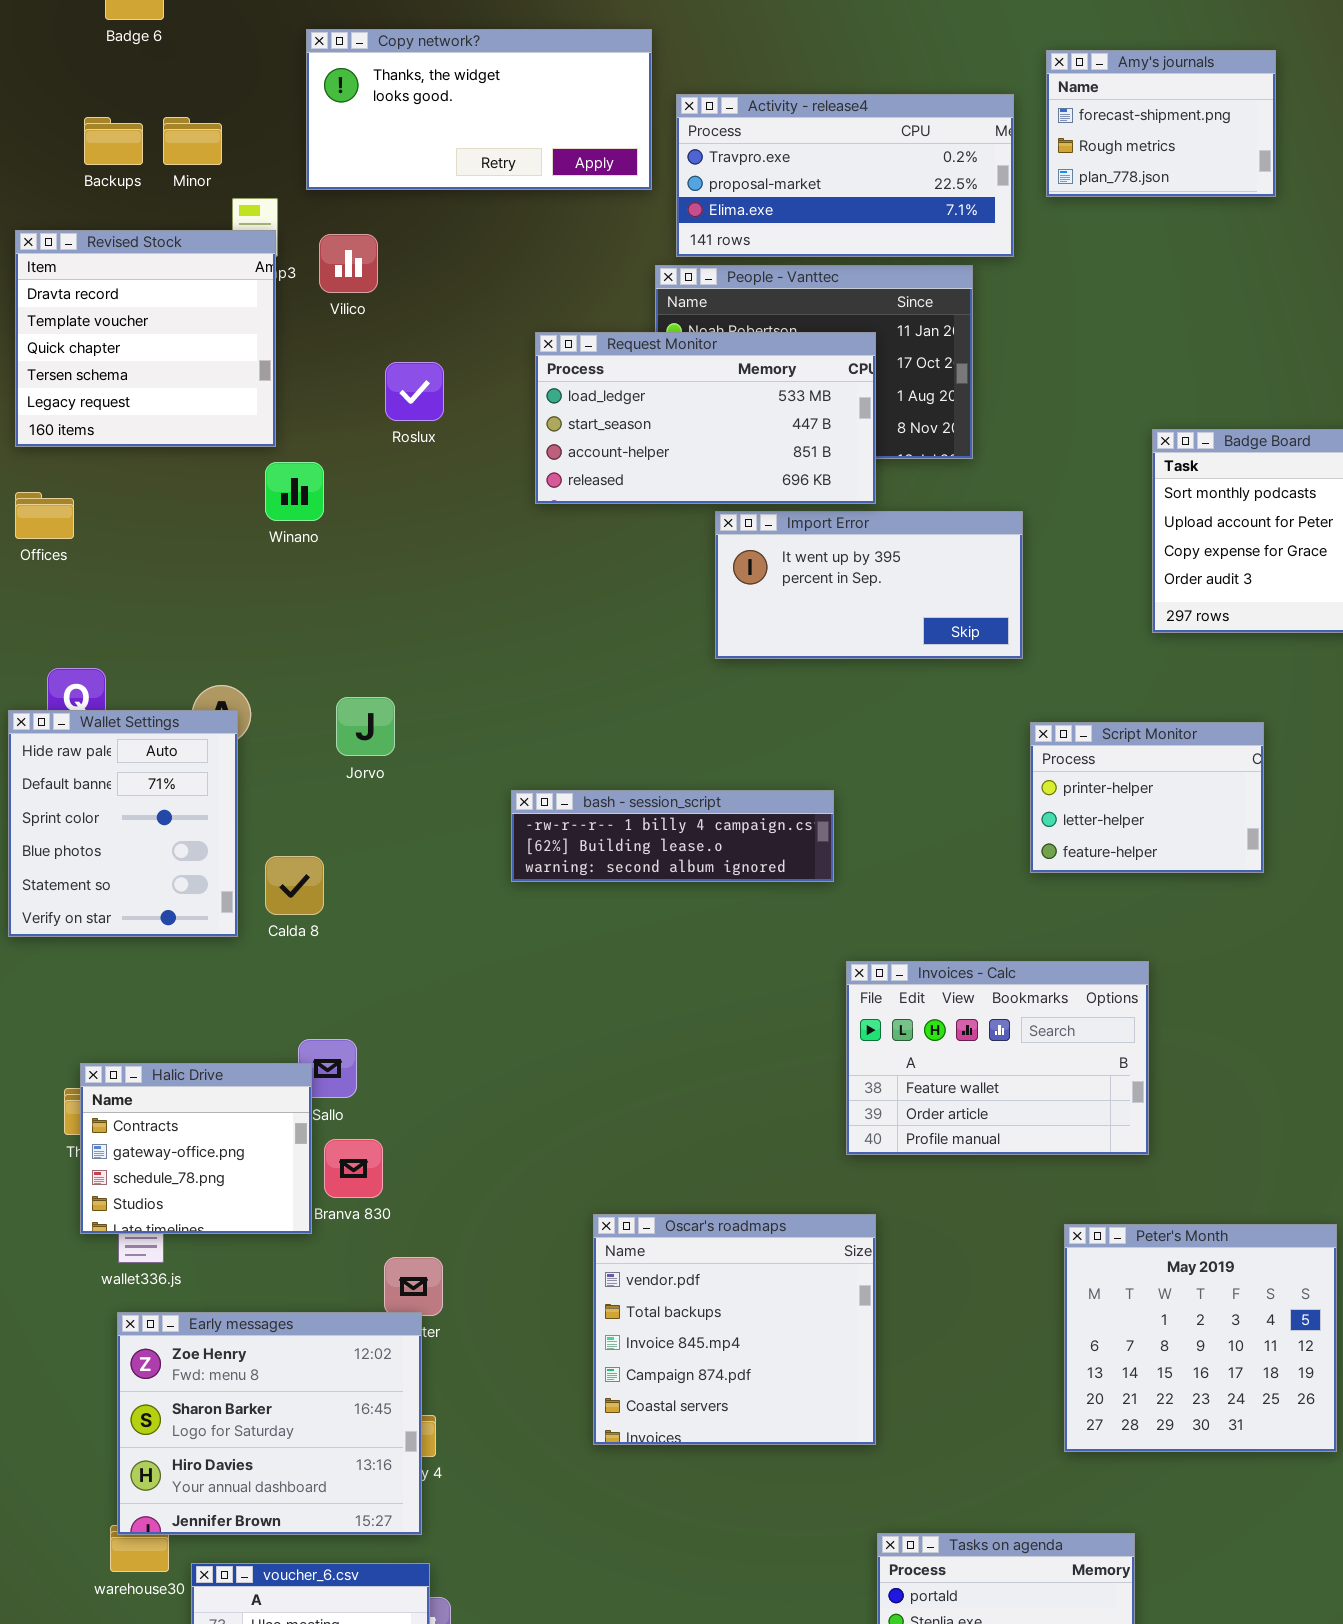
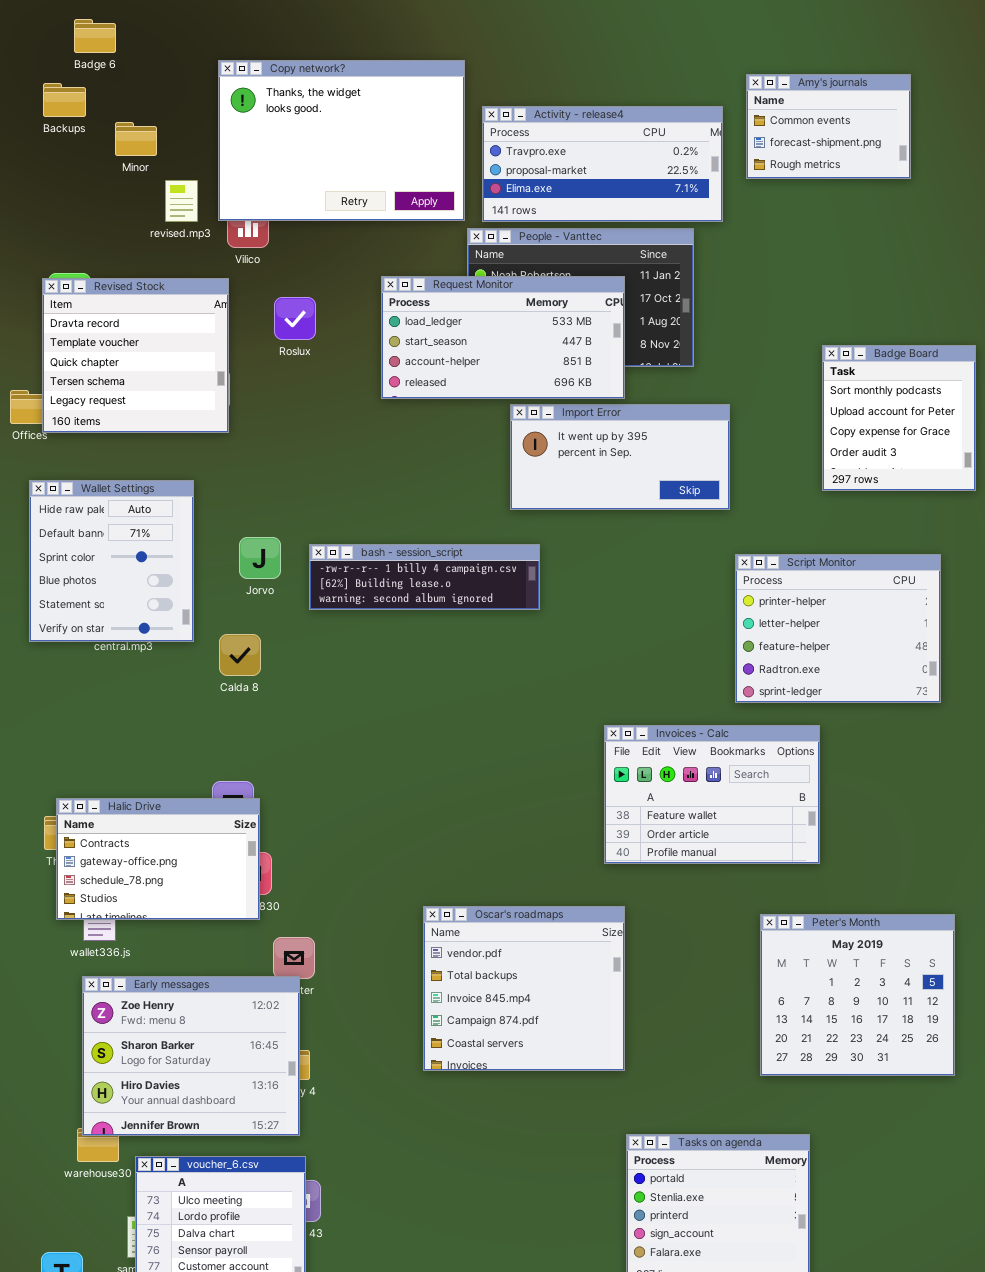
Copy network?: [306,29,652,190] -> [218,60,465,221], resized
Amy's journals: [1046,50,1276,197] -> [746,74,911,179], scrolled up 1 row
Backups: [84,117,143,165] -> [43,83,86,117], moved
Revised Stock: [15,230,276,447] -> [42,278,229,433], moved
Wallet Settings: [8,710,238,937] -> [29,480,194,642], moved
Script Monitor: [1030,722,1264,873] -> [735,554,941,703], resized
bash - session_script: [511,790,834,882] -> [309,544,540,610], moved
Calda 8: [265,856,324,915] -> [219,634,261,676], moved
Halic Drive: [80,1063,312,1234] -> [56,798,260,920], resized

